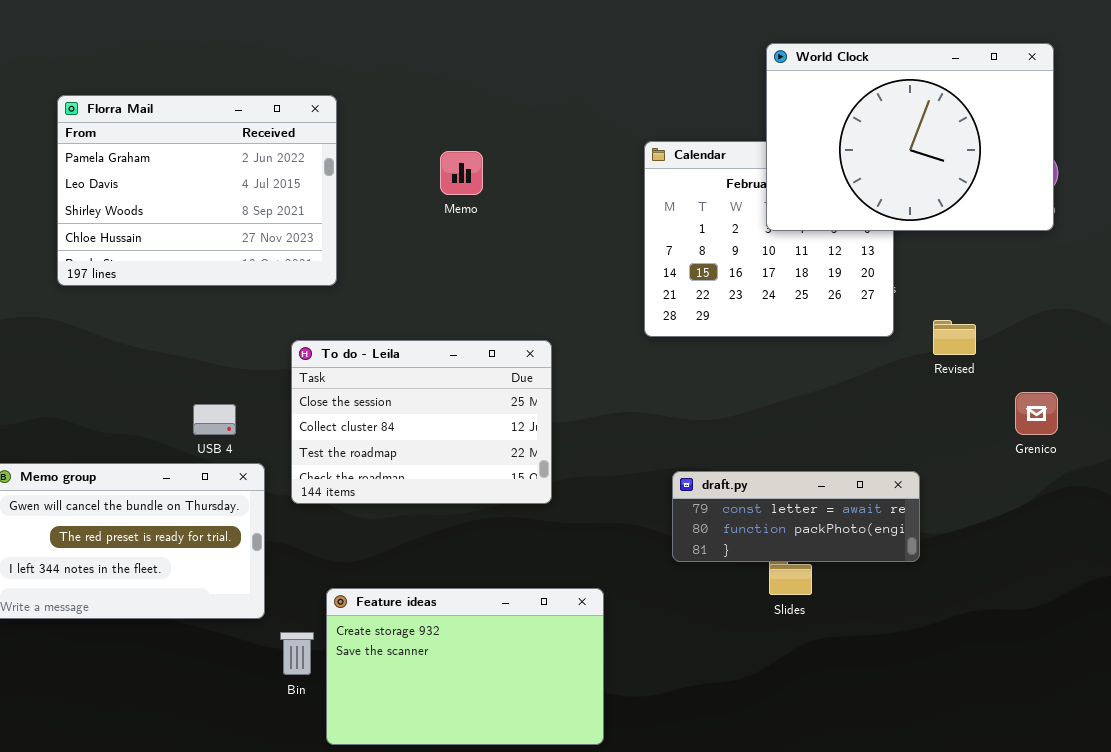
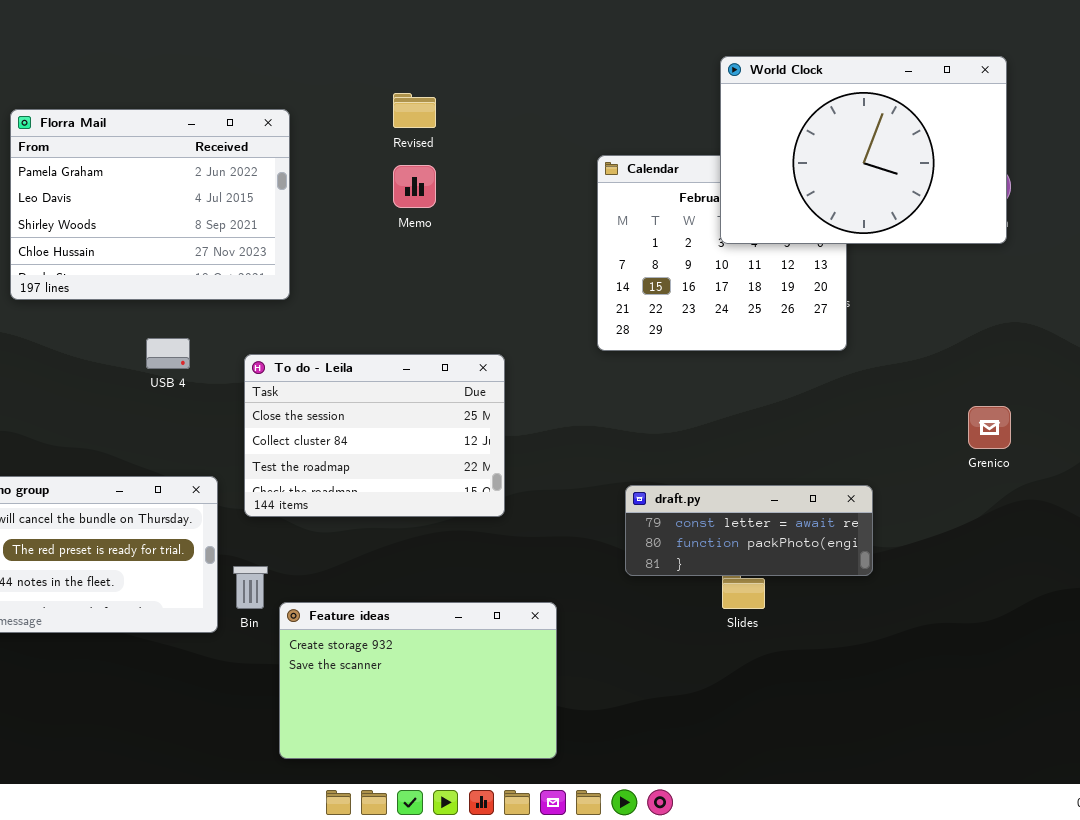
Revised: [933,320,976,355] -> [393,93,436,128], moved
USB 4: [193,404,236,435] -> [146,338,190,369], moved
Bin: [280,632,314,675] -> [233,566,268,609], moved

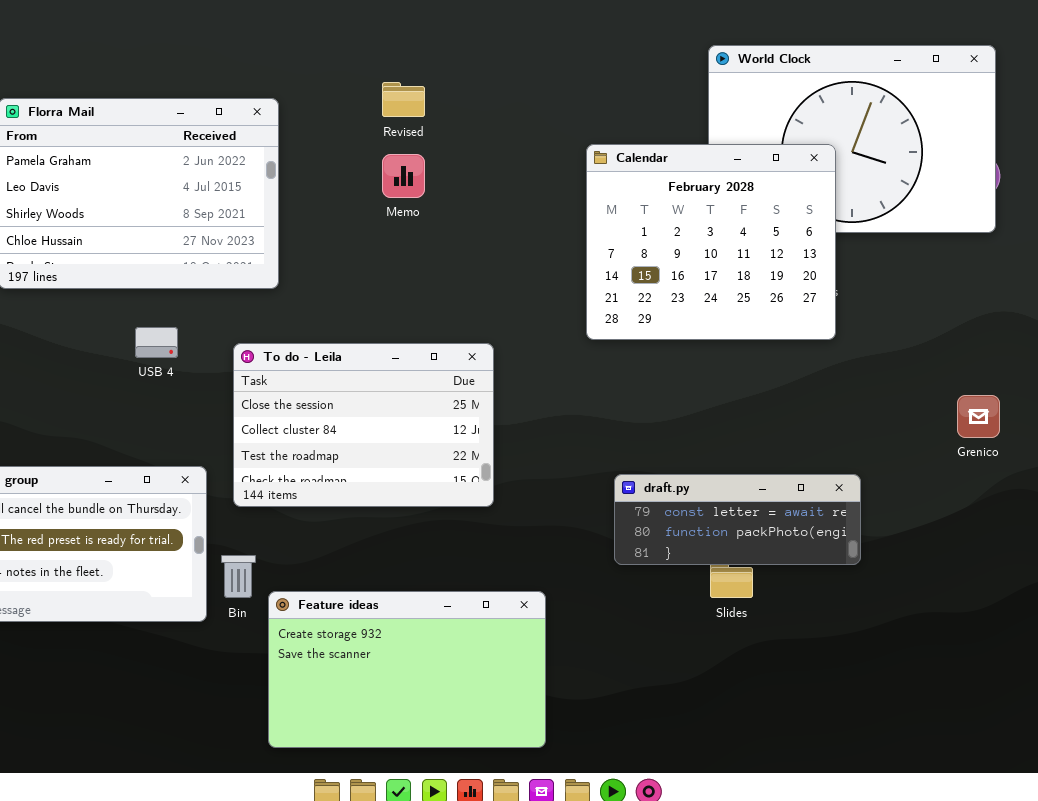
Calendar: [597,155,847,351] -> [586,144,836,340], raised

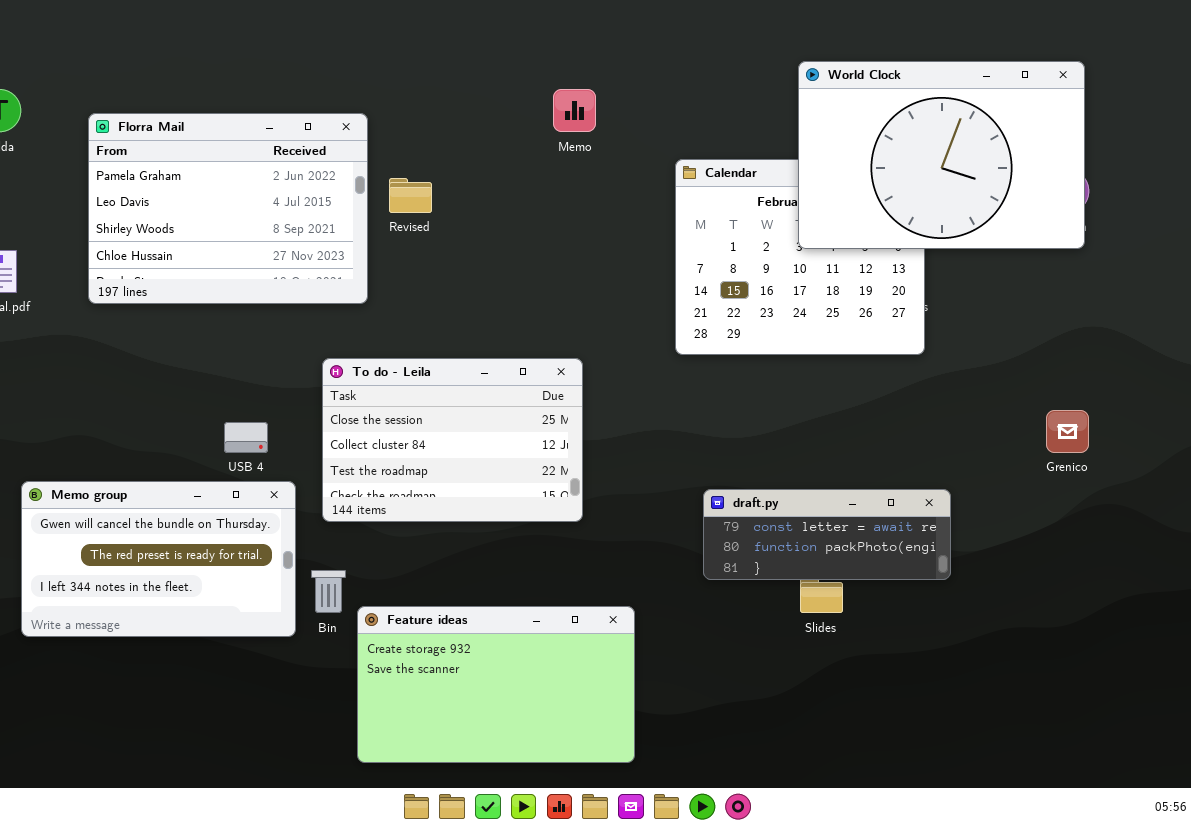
World Clock: [708,45,996,233] -> [798,61,1085,249], raised
Revised: [382,82,425,117] -> [389,178,432,213], moved
Memo: [382,154,425,198] -> [553,89,596,132], moved
USB 4: [135,327,178,358] -> [224,422,268,453], moved

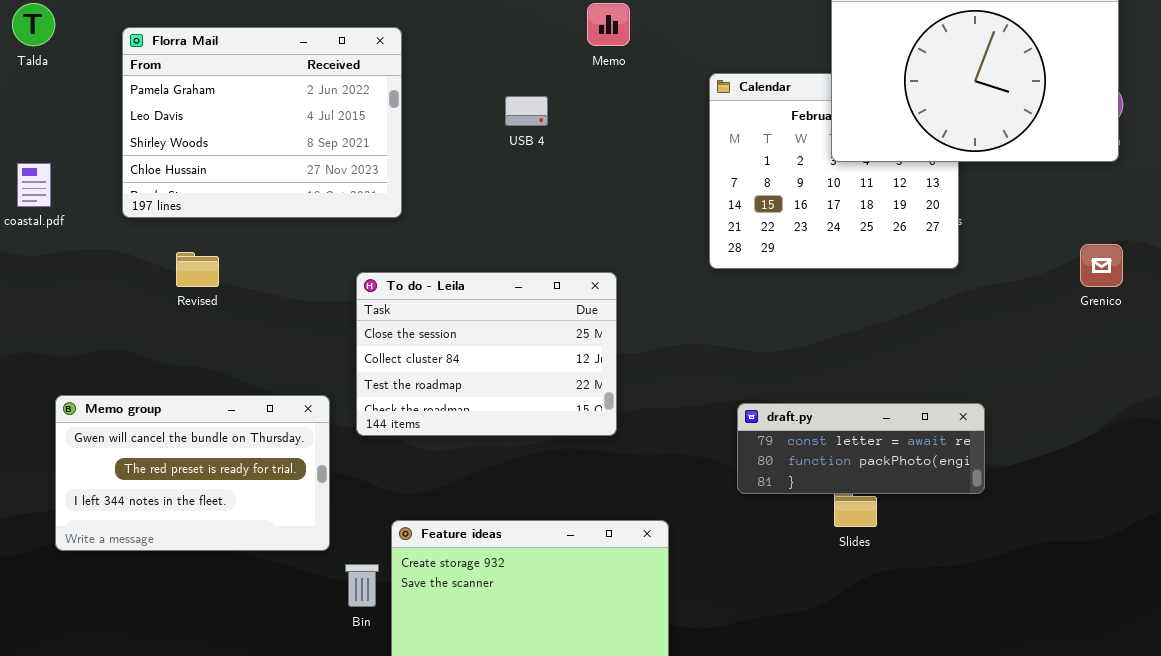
Revised: [389,178,432,213] -> [176,252,219,287], moved
Grenico: [1046,410,1089,453] -> [1080,244,1123,287], moved
USB 4: [224,422,268,453] -> [505,96,548,126], moved
Bin: [311,570,346,613] -> [345,564,379,607], moved

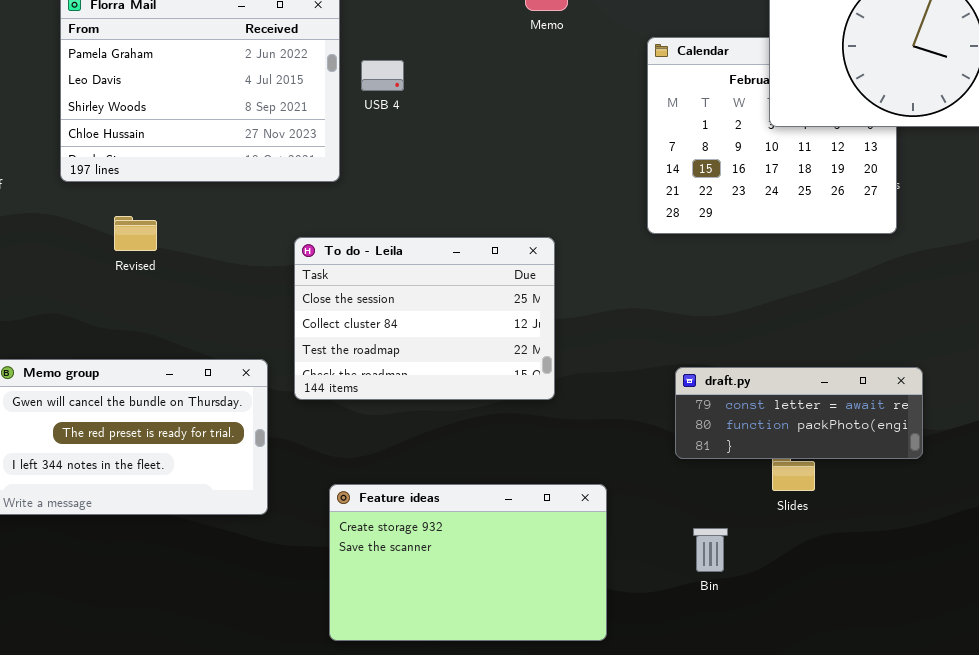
USB 4: [505,96,548,126] -> [361,60,404,91], moved
Bin: [345,564,379,607] -> [693,528,728,572], moved

